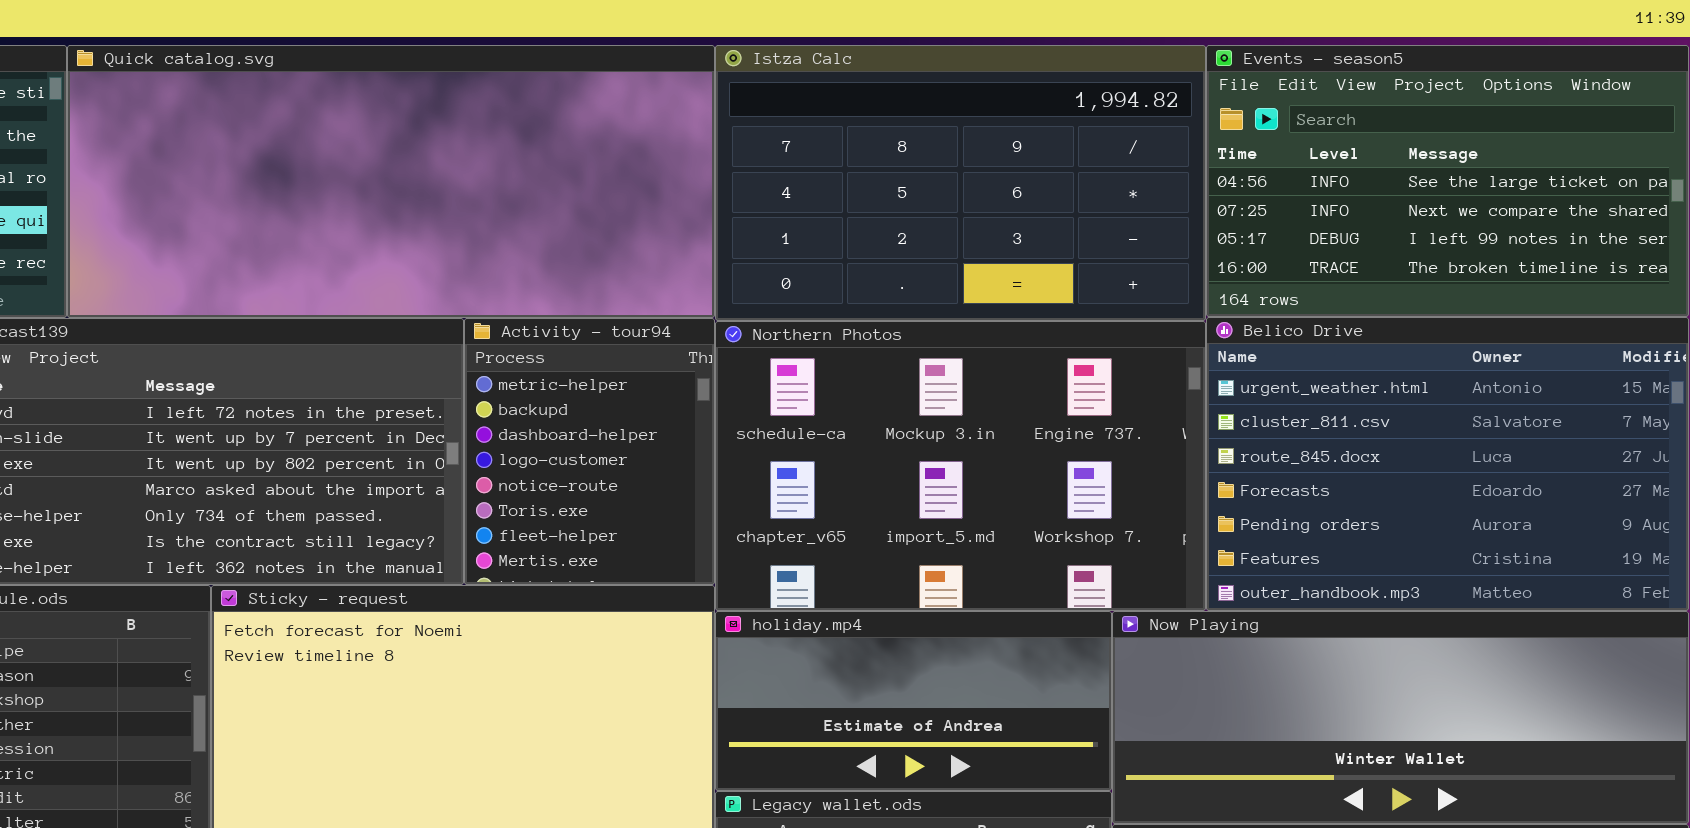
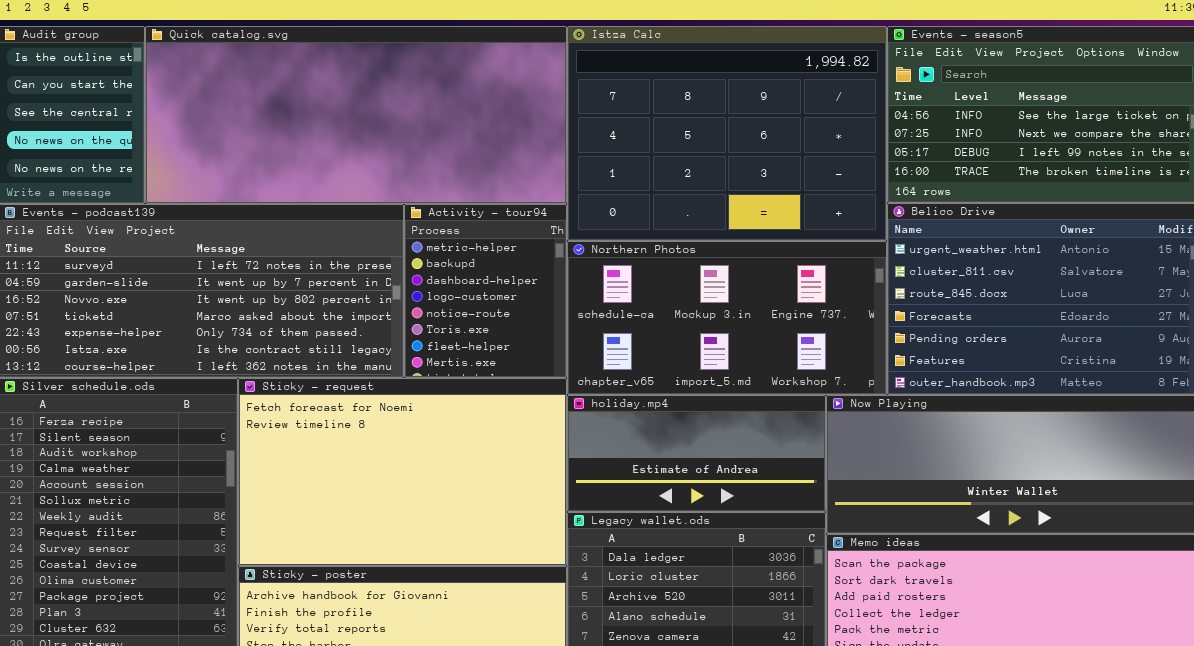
Istza Calc: [715,45,1206,321] -> [567,26,887,241], resized
Northern Photos: [715,321,1206,611] -> [567,241,887,395], resized

